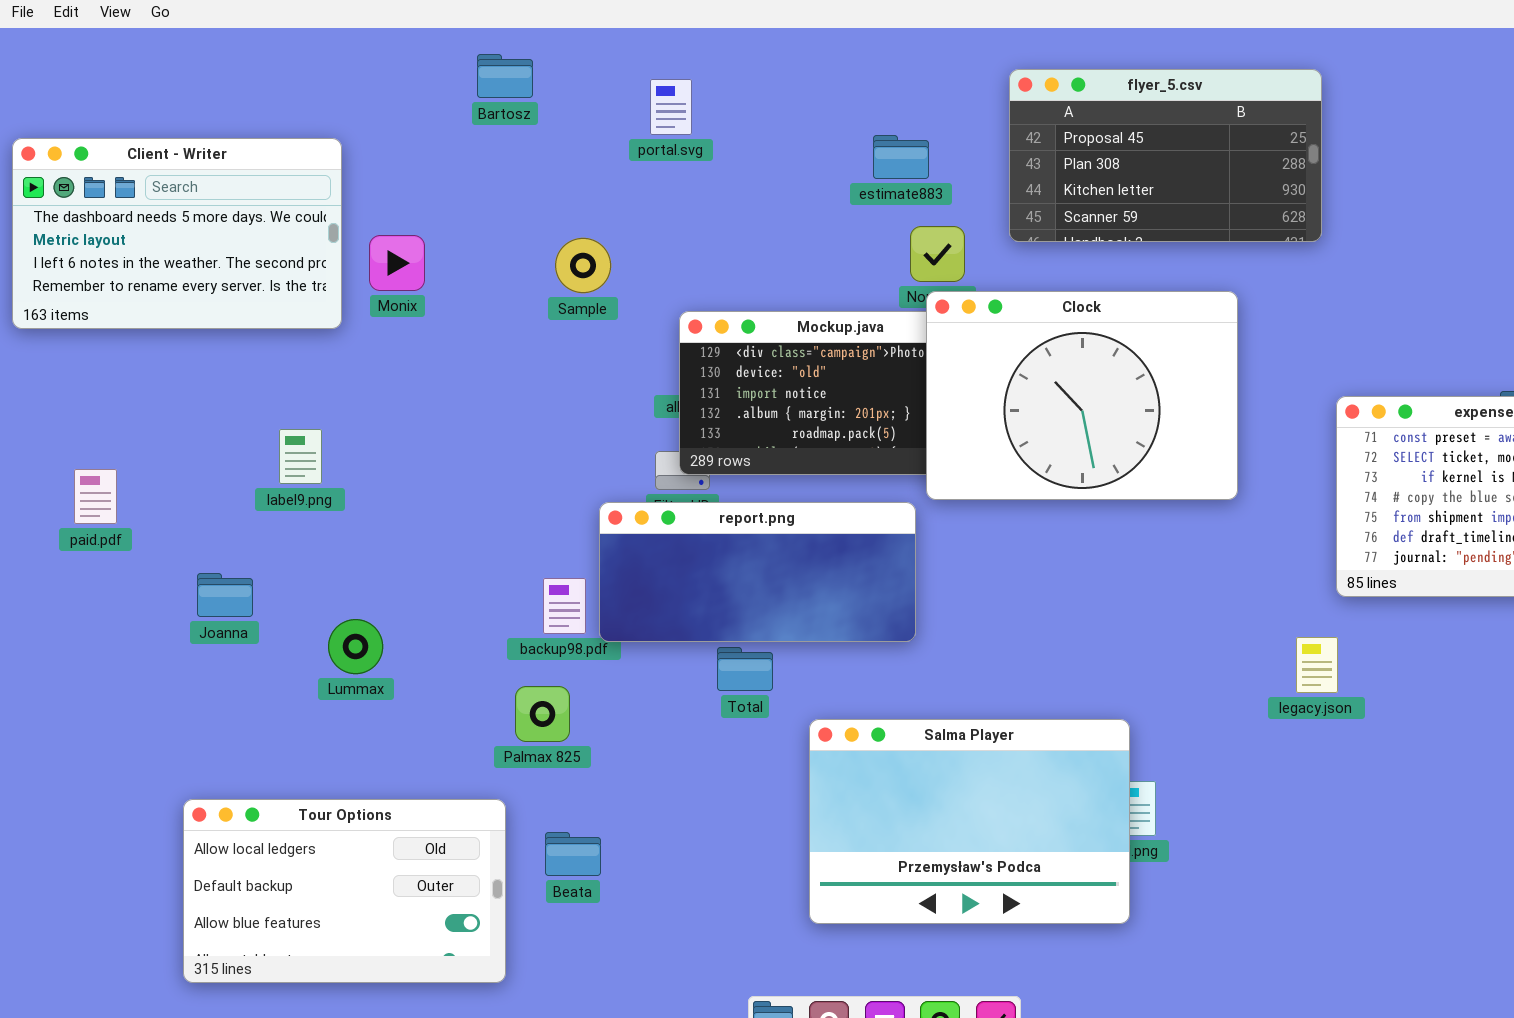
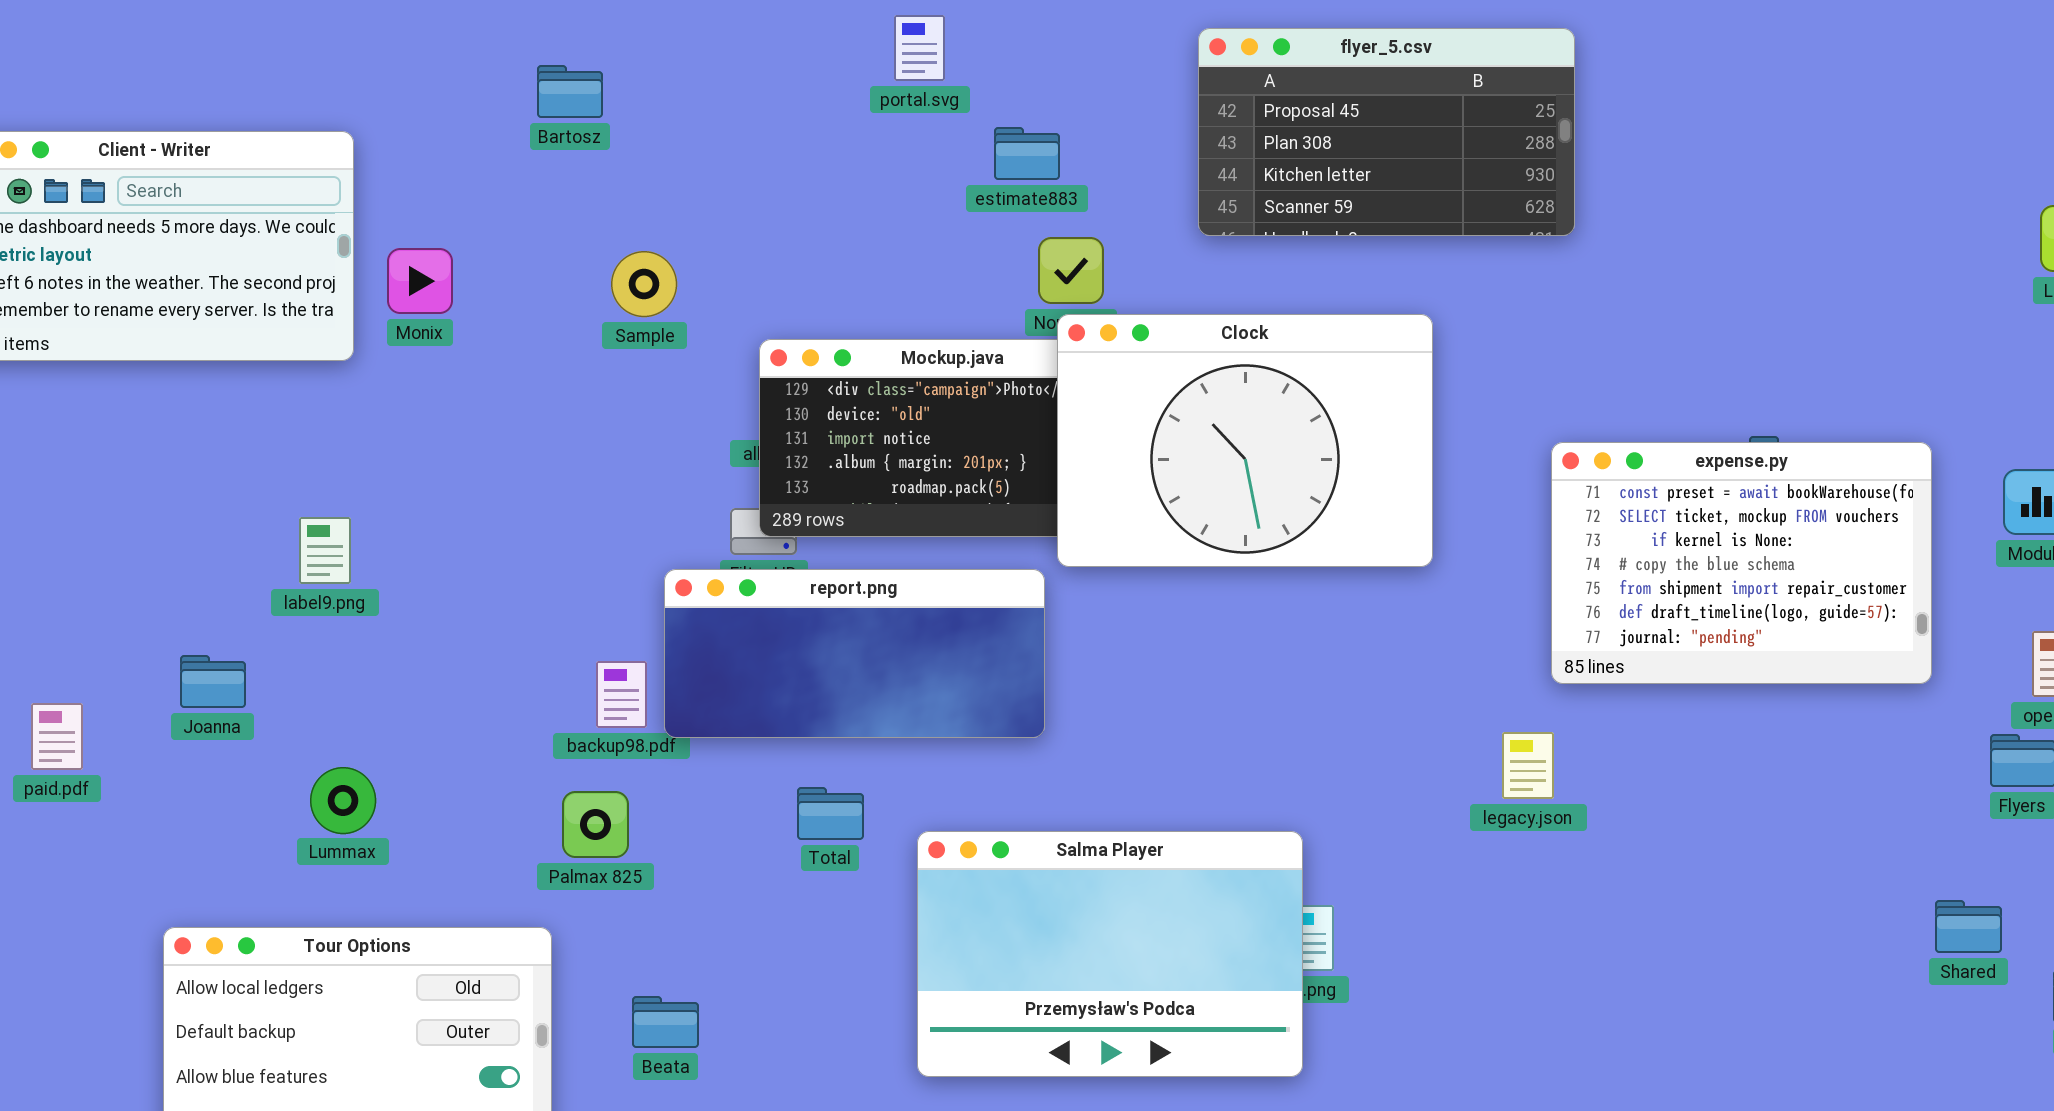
Bartosz: [477,54,533,98] -> [537,65,603,118], moved
flyer_5.csv: [1009,69,1322,242] -> [1198,28,1575,236], moved
portal.svg: [650,79,692,135] -> [894,15,945,81], moved
label9.png: [279,429,322,484] -> [299,517,351,584], moved
paid.pdf: [74,469,117,524] -> [31,703,83,770], moved
Lummax: [328,619,383,674] -> [310,767,376,834], moved
Total: [717,647,773,691] -> [797,787,864,840], moved
Beata: [545,832,601,876] -> [632,996,699,1048], moved

